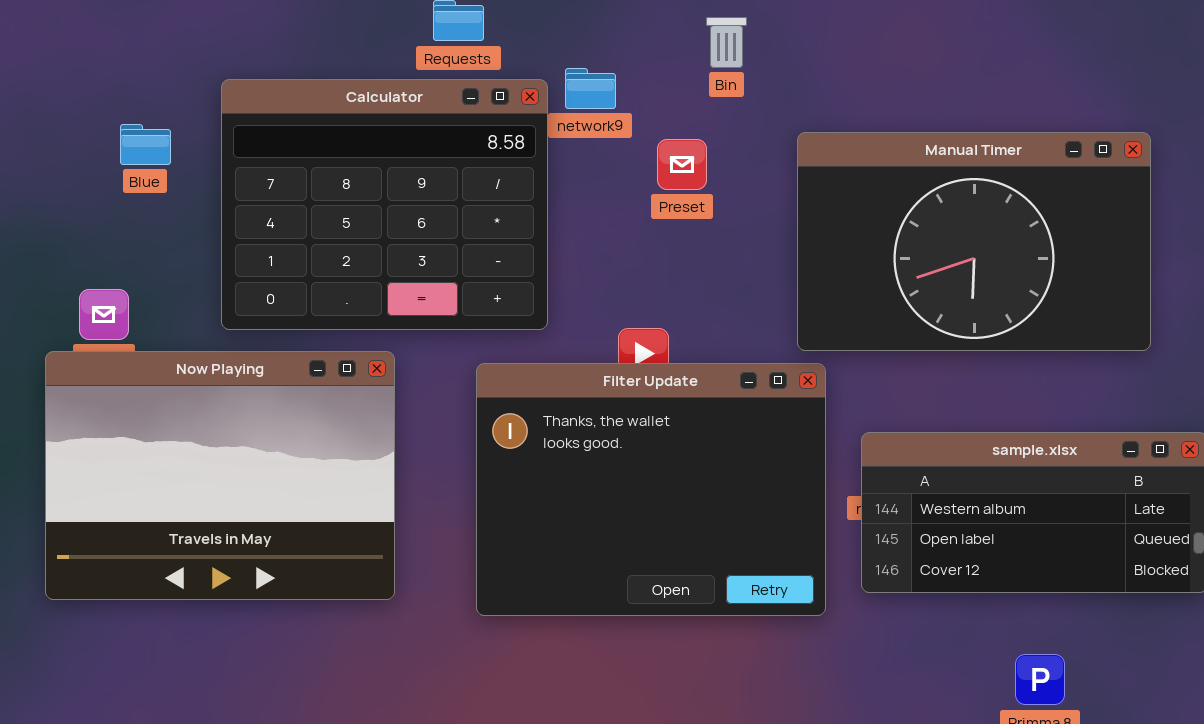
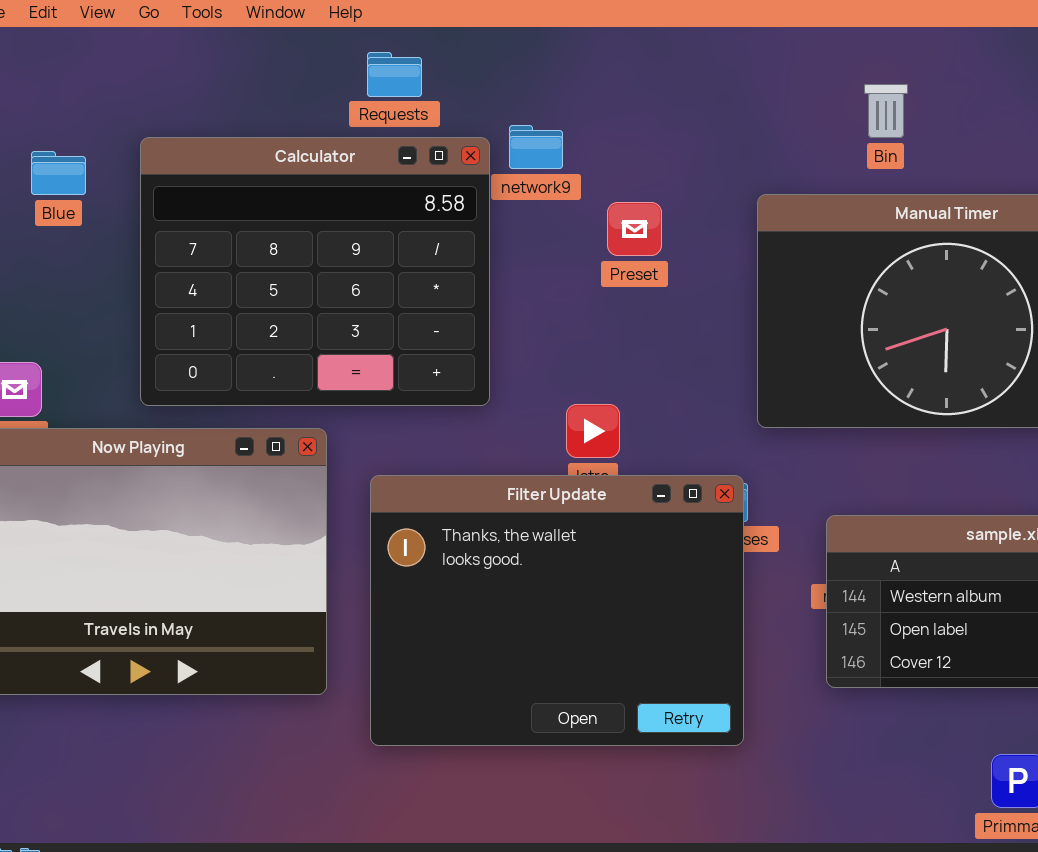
Bin: [706,17,747,68] -> [864,84,908,138], moved
Blue: [120,124,171,165] -> [31,151,86,195], moved
Filter Update: [476,363,826,616] -> [370,475,744,746], moved

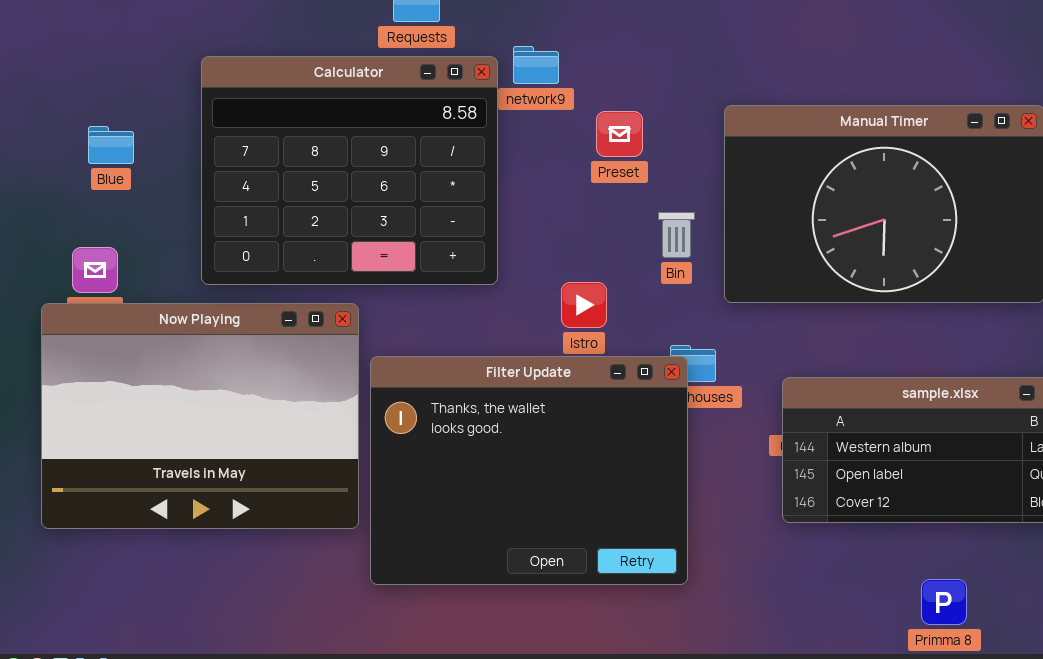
Bin: [864,84,908,138] -> [658,212,695,258], moved
Blue: [31,151,86,195] -> [88,126,134,164], moved
Filter Update: [370,475,744,746] -> [370,356,688,585], moved

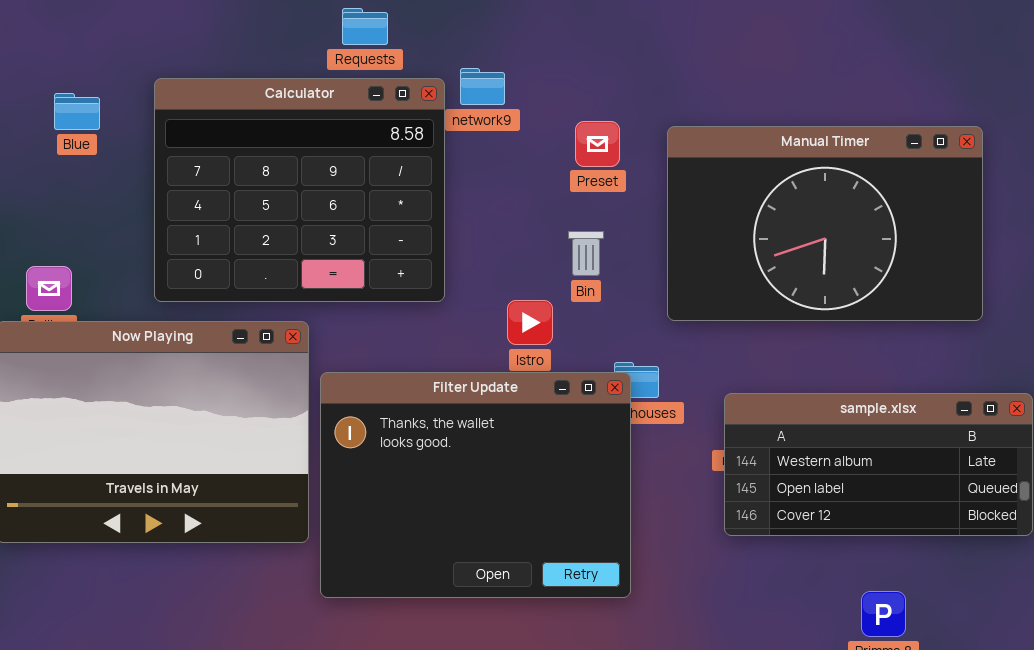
Preset: [596,111,643,157] -> [575,121,620,167], moved
Blue: [88,126,134,164] -> [54,93,100,130], moved
Bin: [658,212,695,258] -> [568,231,604,276], moved

